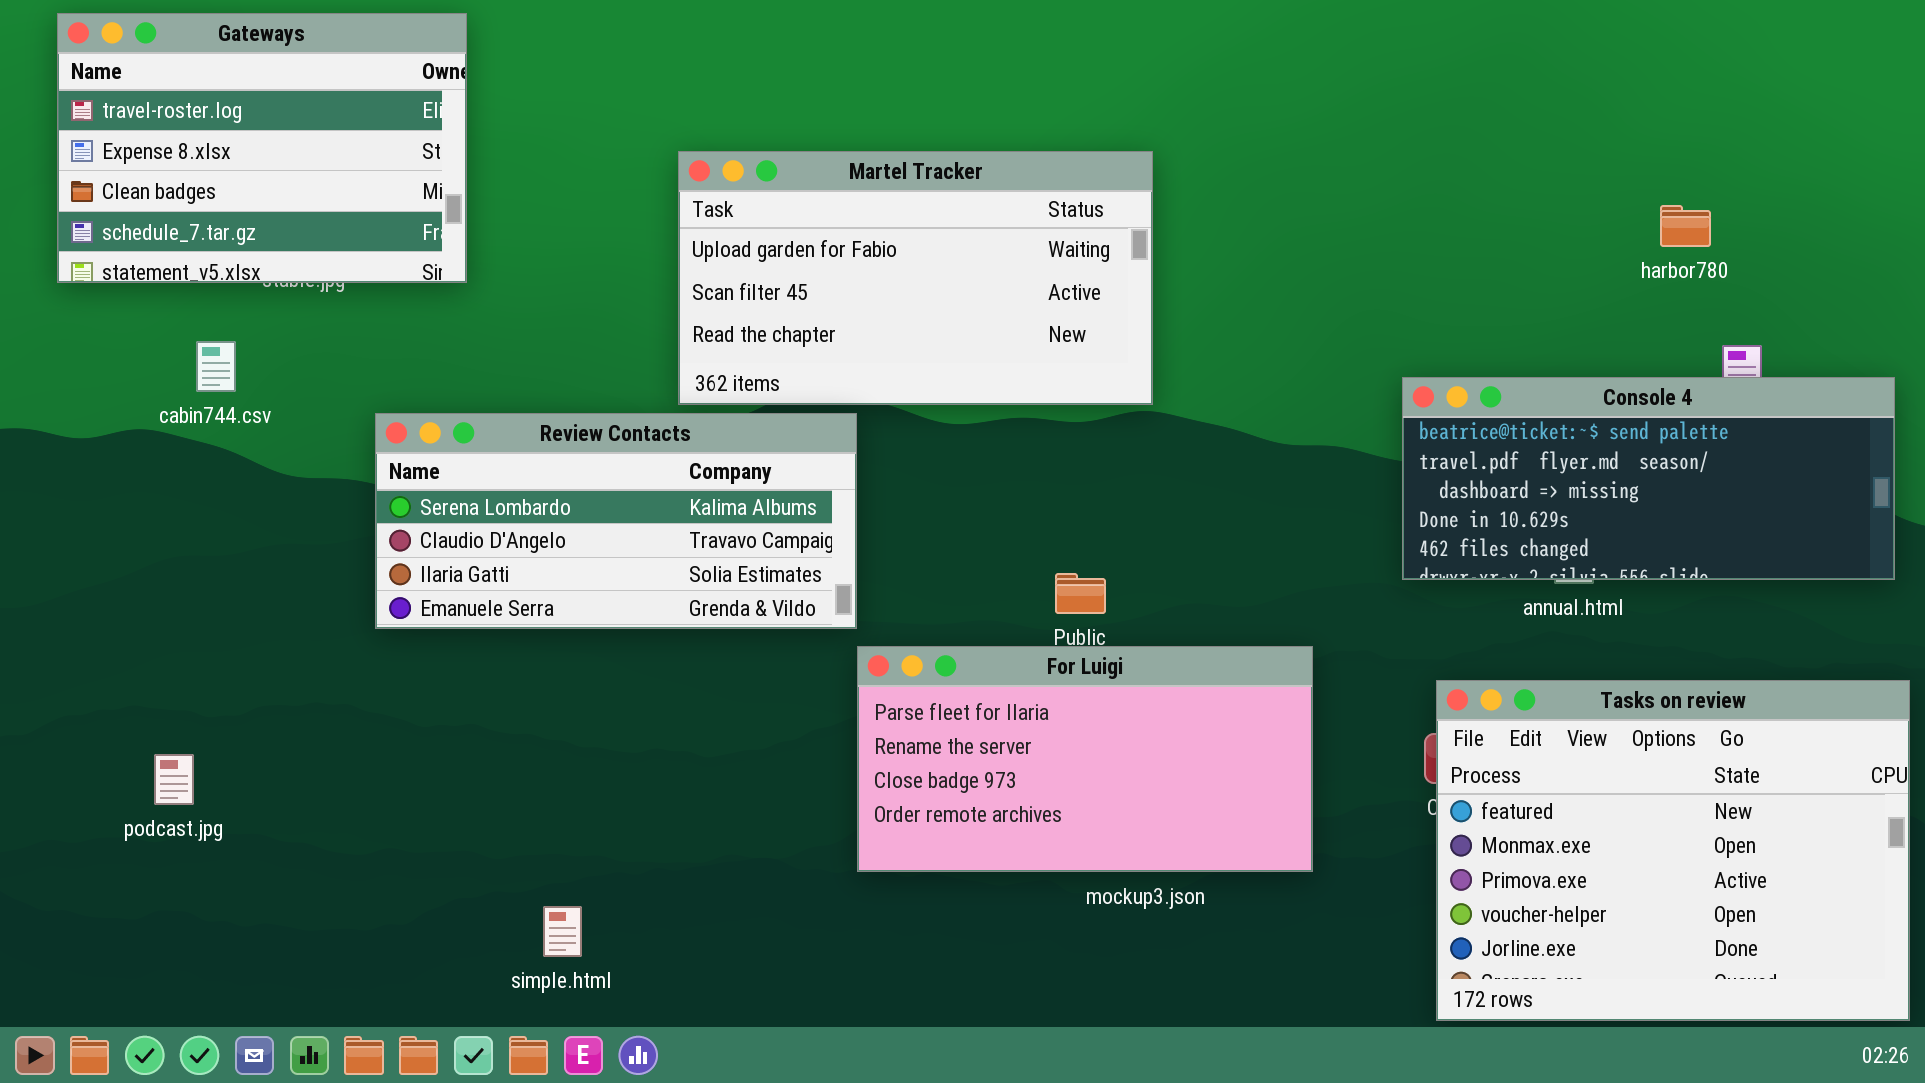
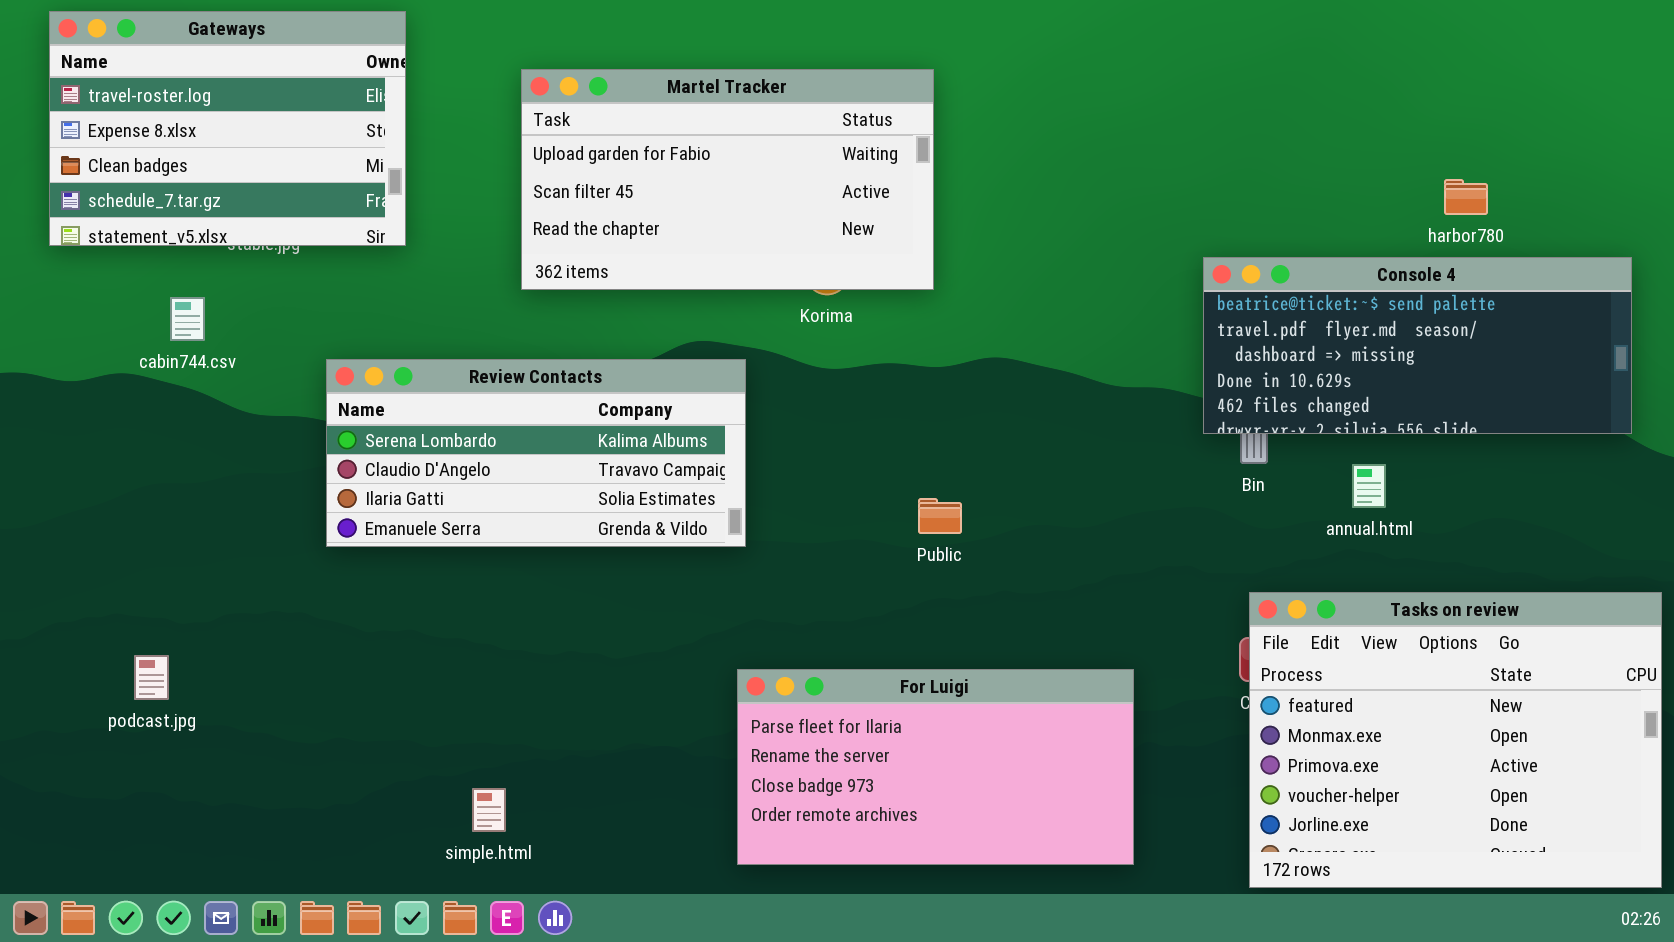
Martel Tracker: [678,151,1153,405] -> [521,69,934,290], moved
Console 4: [1402,377,1895,580] -> [1203,257,1632,434], moved
For Luigi: [857,646,1313,872] -> [737,669,1134,865], moved

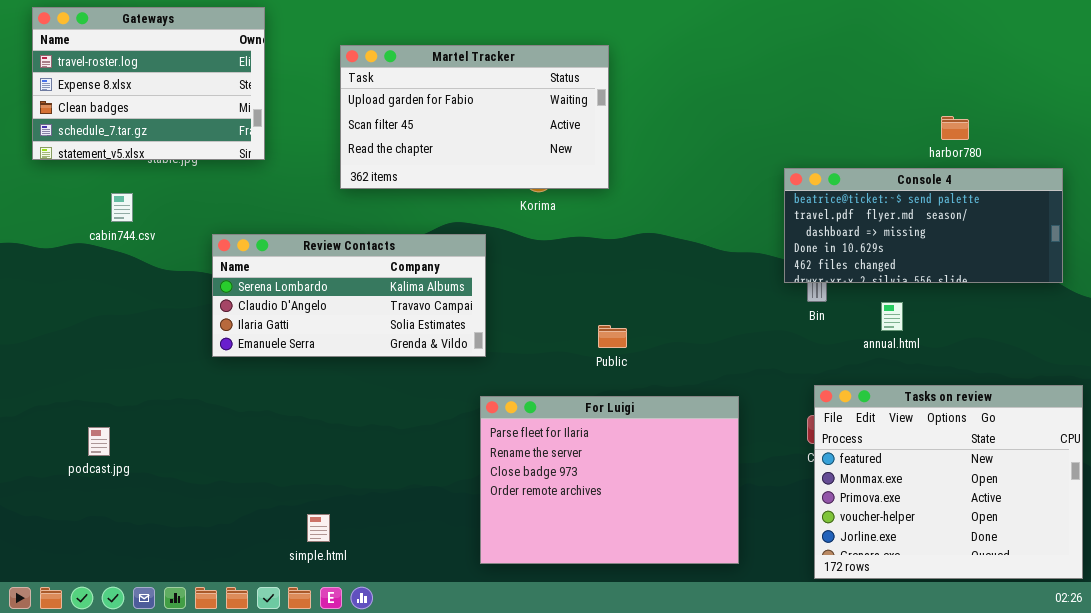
For Luigi: [737,669,1134,865] -> [480,396,739,564], resized

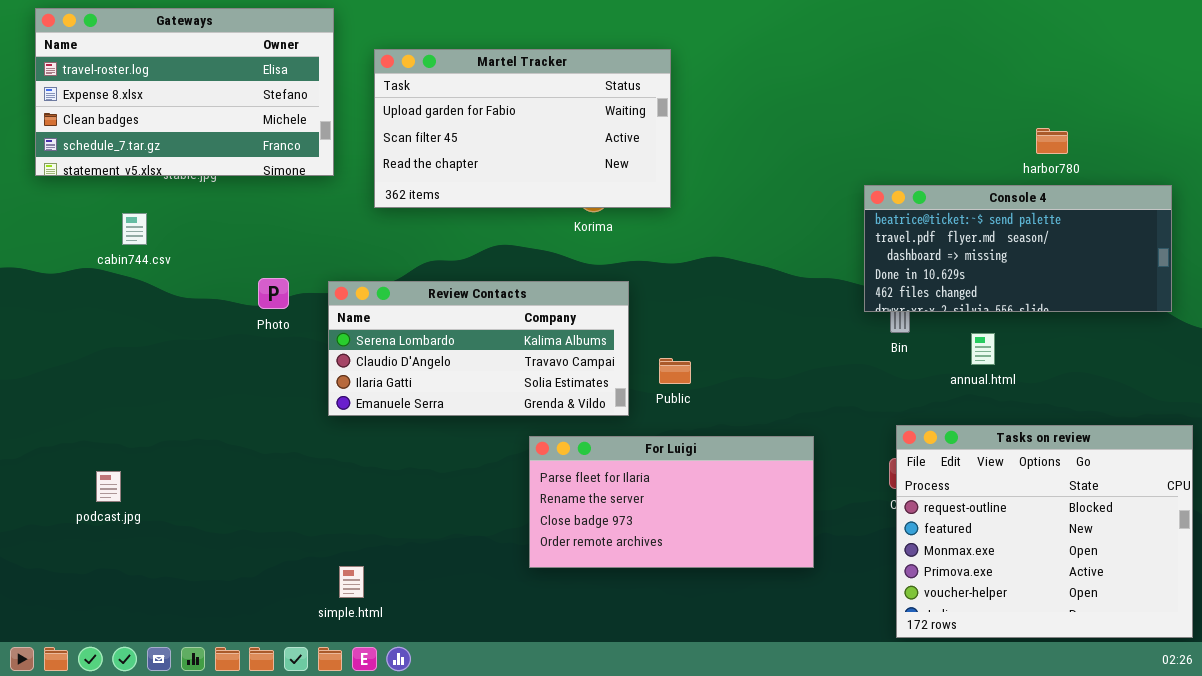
Gateways: [32,7,265,160] -> [35,8,334,176], resized
Review Contacts: [212,234,486,357] -> [328,281,629,416], moved
Tasks on review: [814,385,1083,579] -> [896,425,1193,638], scrolled up 1 row
For Luigi: [480,396,739,564] -> [529,436,814,568], resized

